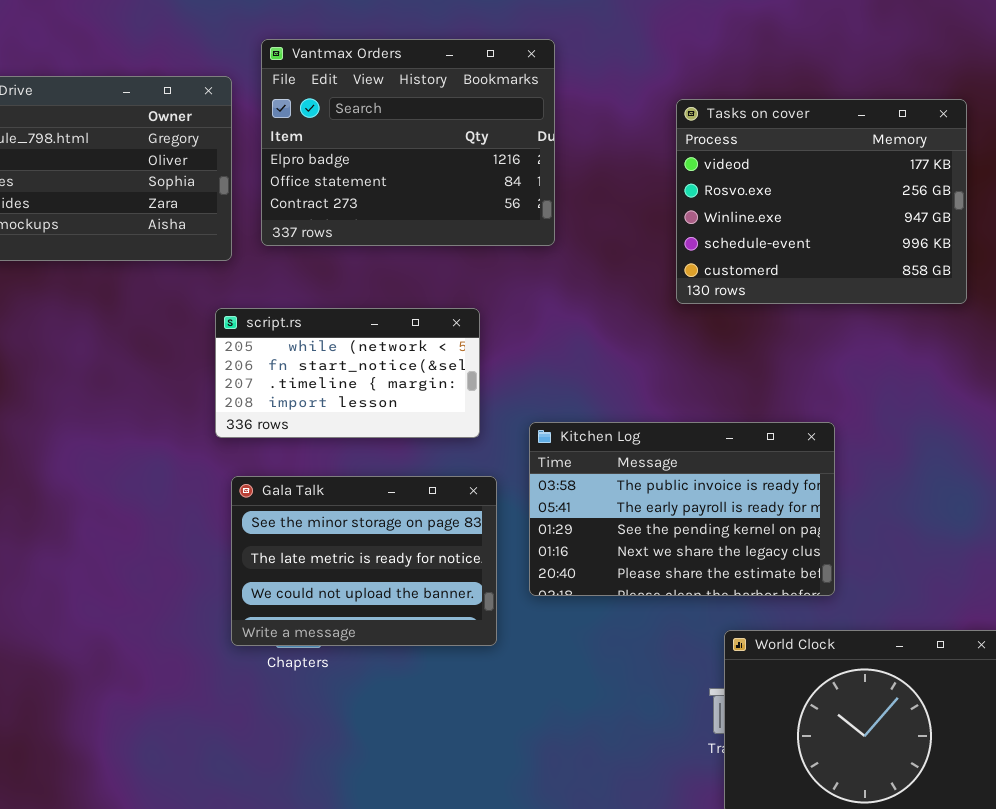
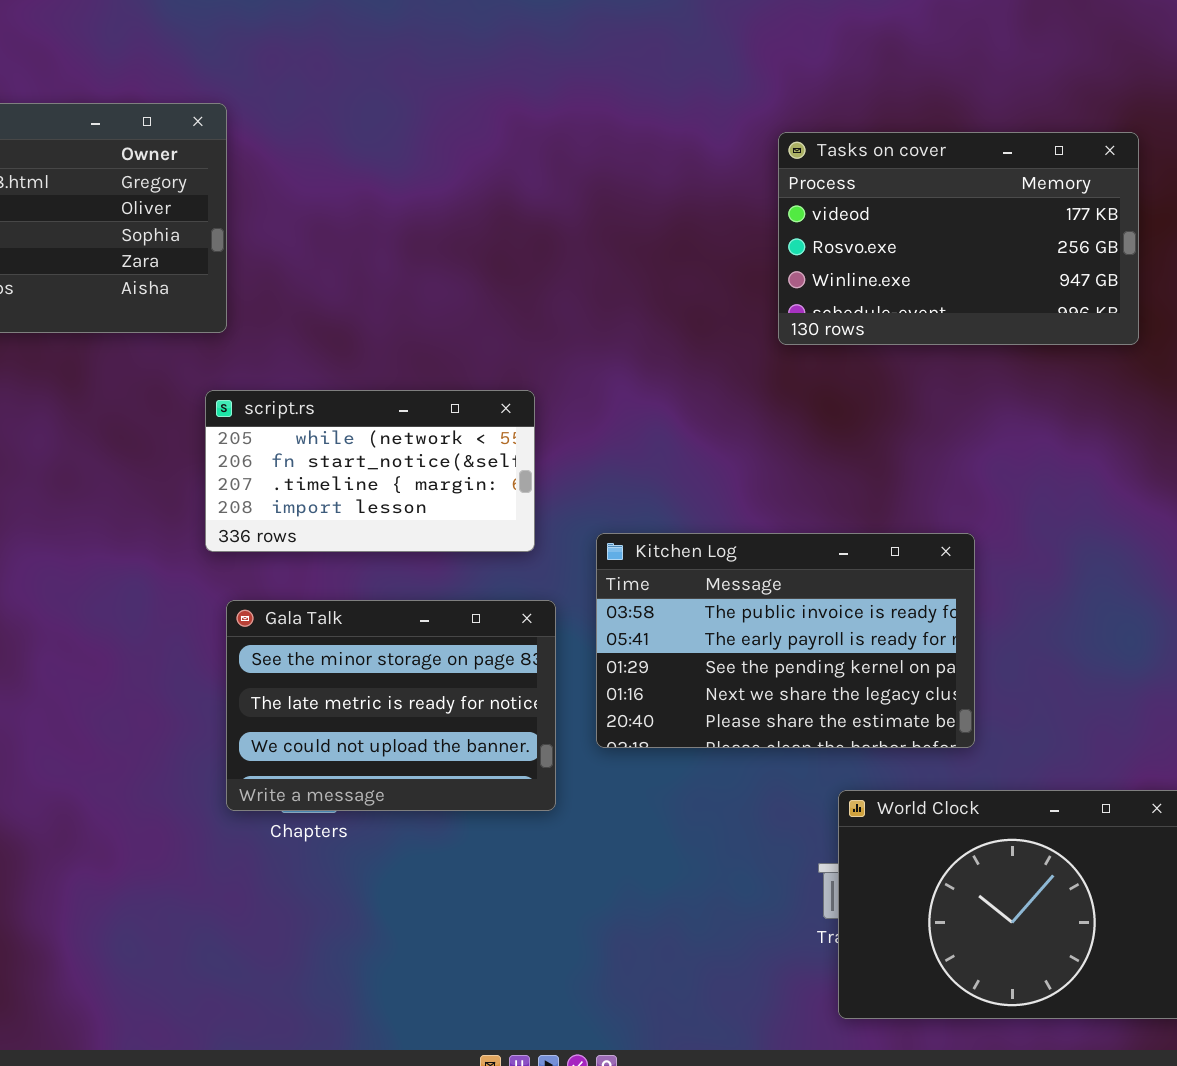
Vantmax Orders: [261,39,555,246] -> none, closed
Tasks on cover: [676,99,967,304] -> [778,132,1139,345], resized

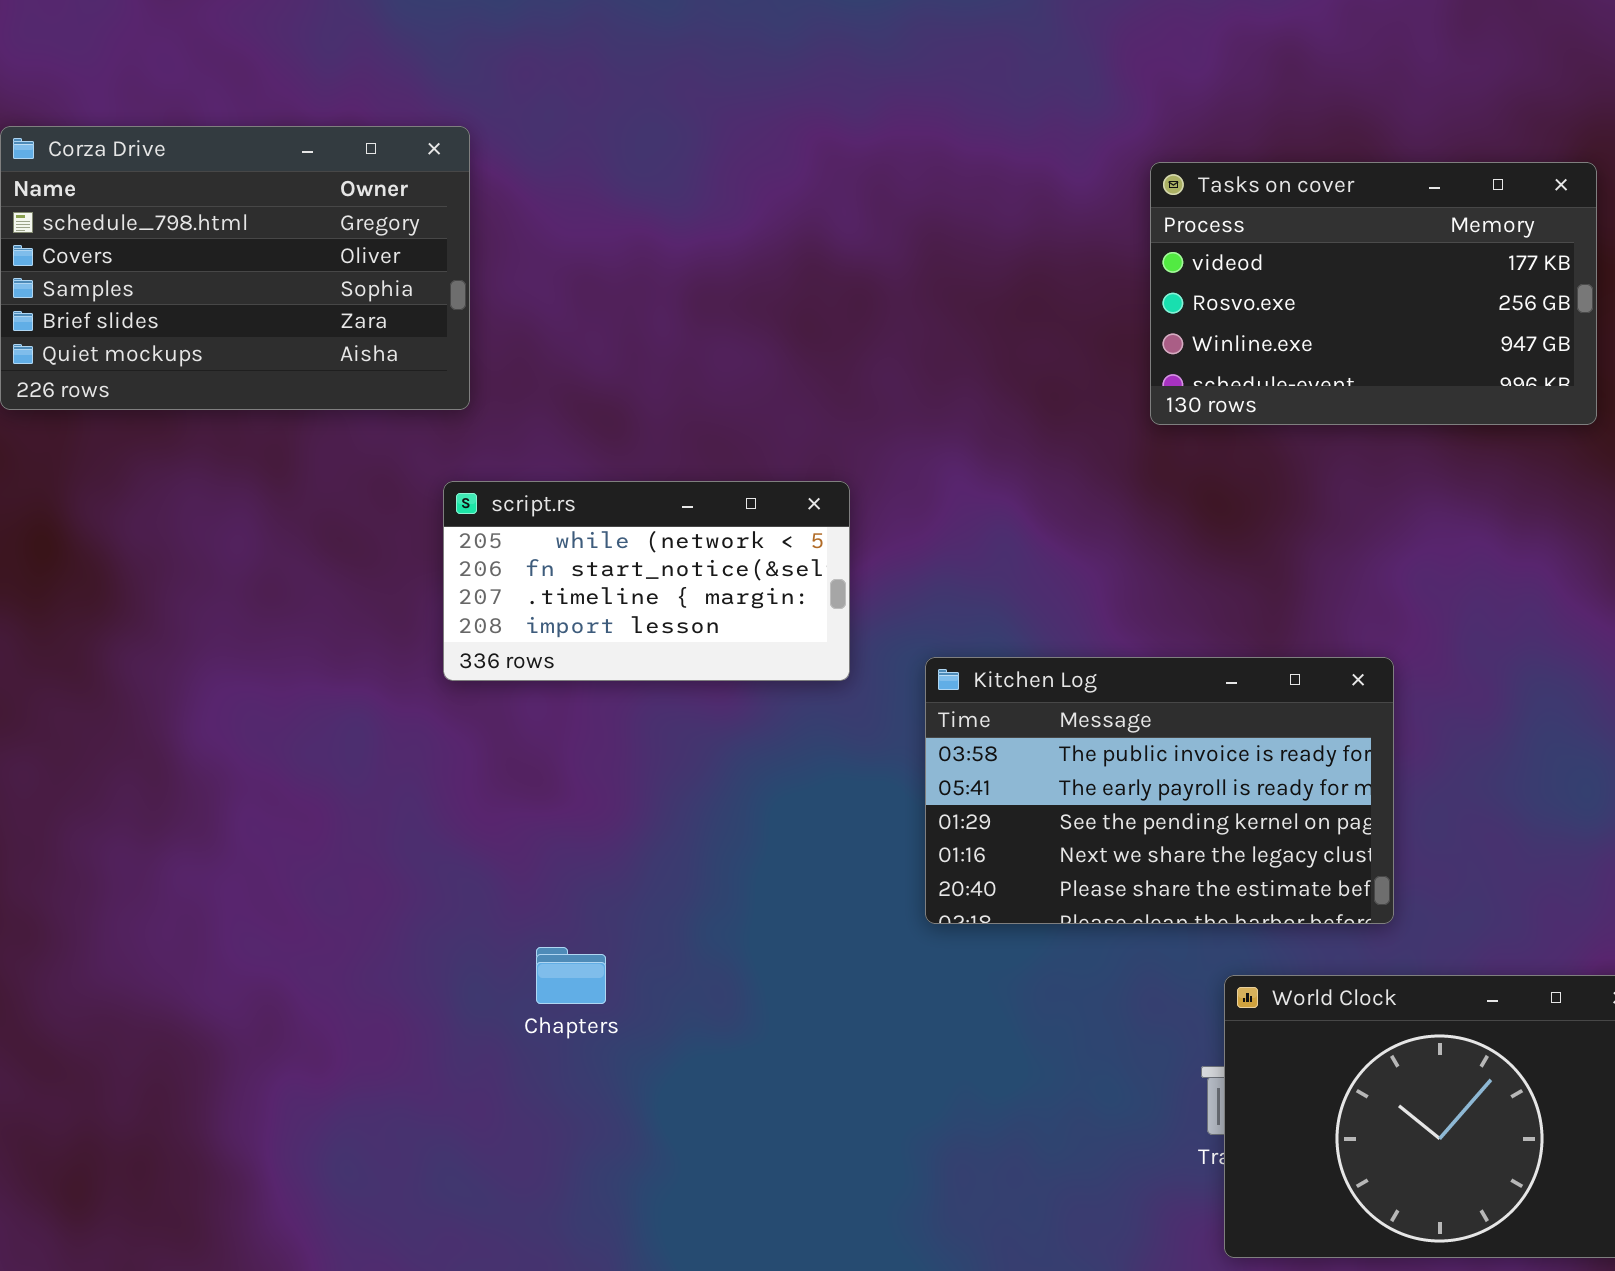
Gala Talk: [226,600,556,811] -> none, closed

